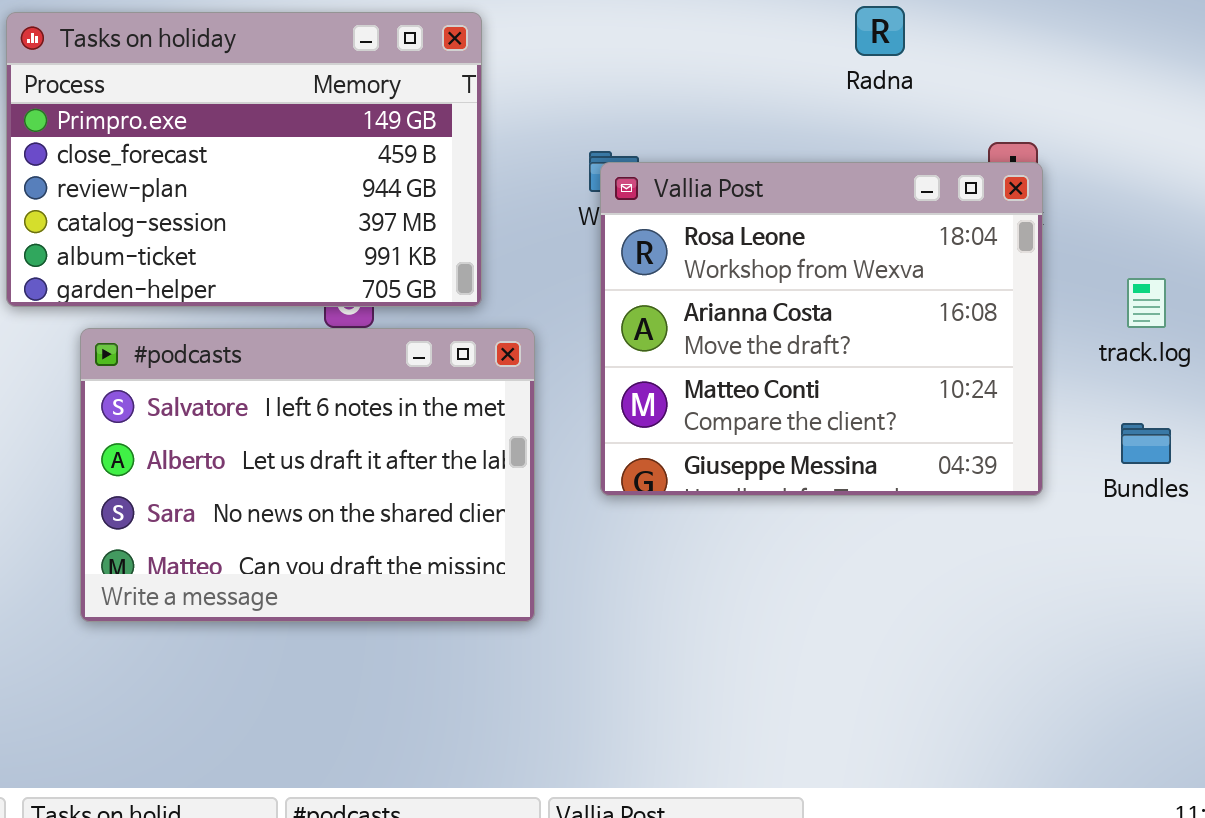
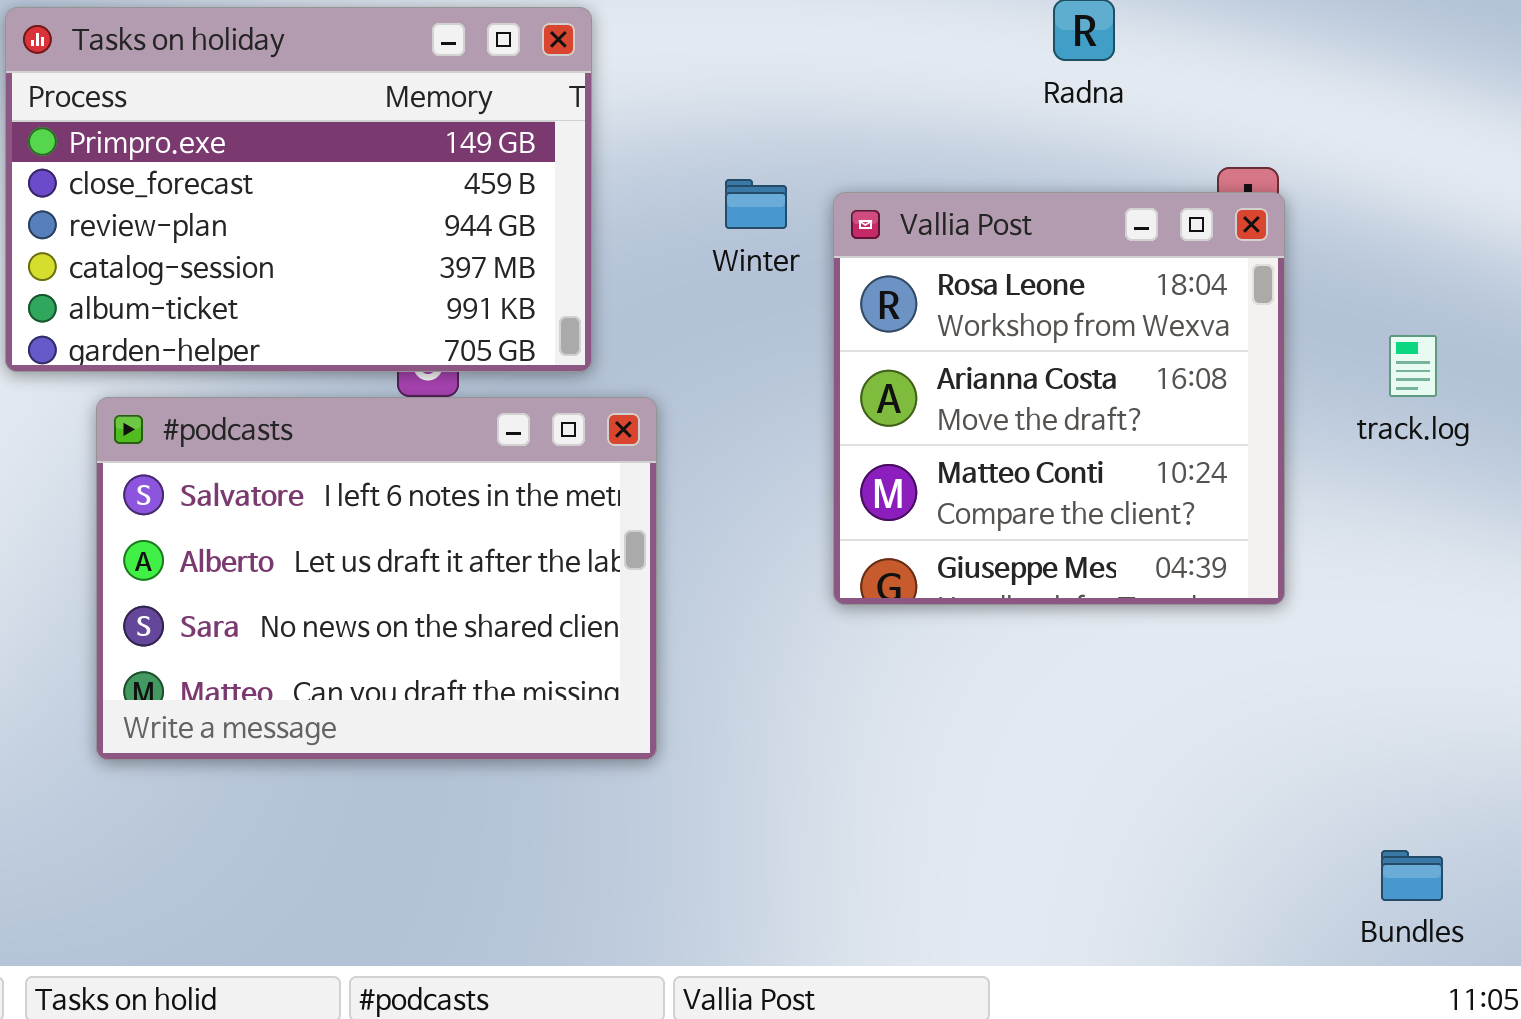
Vallia Post: [600,162,1043,496] -> [833,192,1285,605], resized
Bundles: [1121,423,1171,464] -> [1381,850,1443,901], moved

